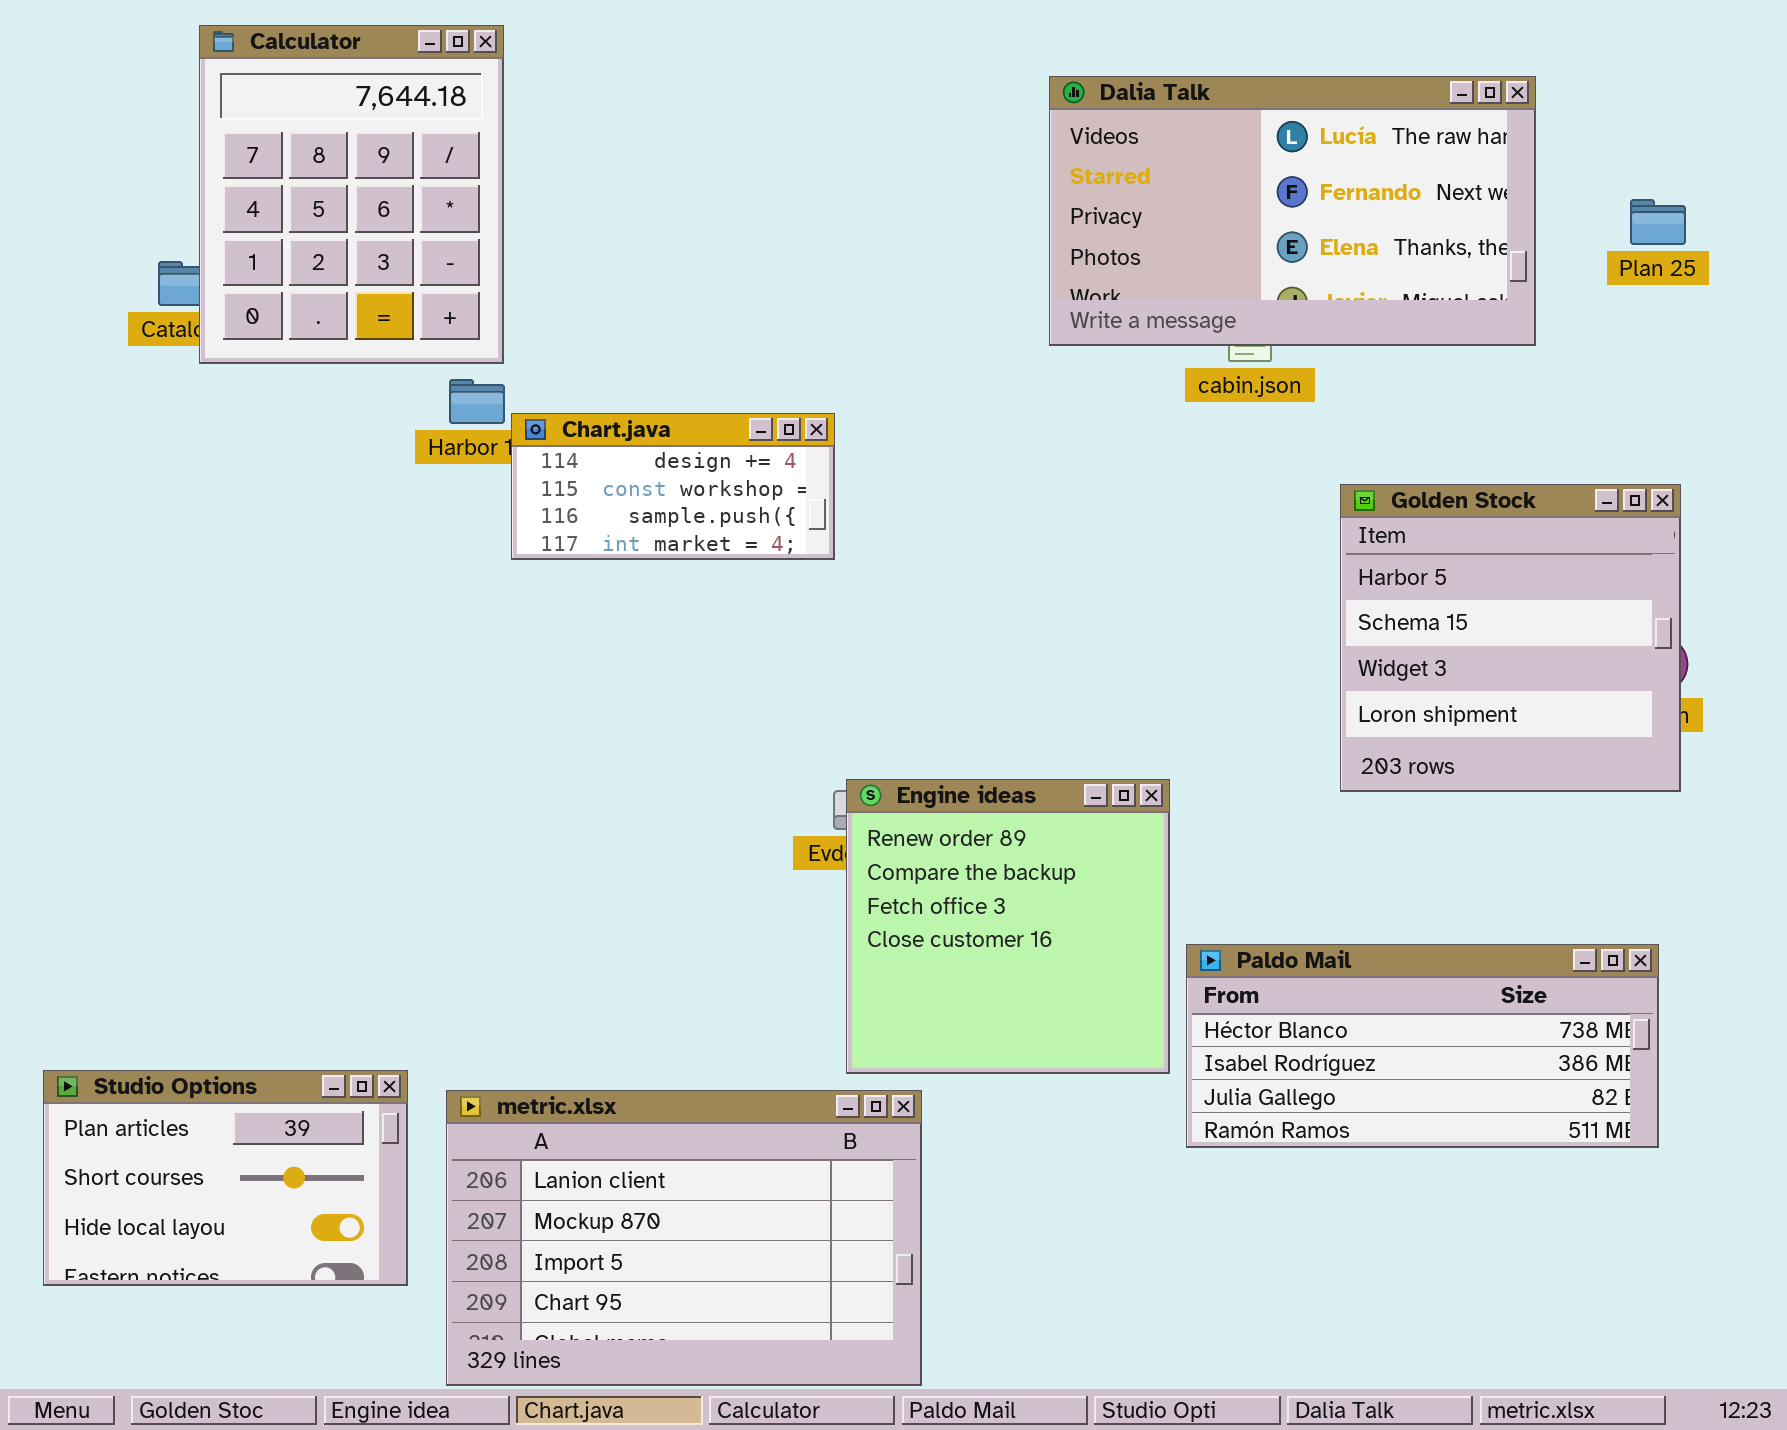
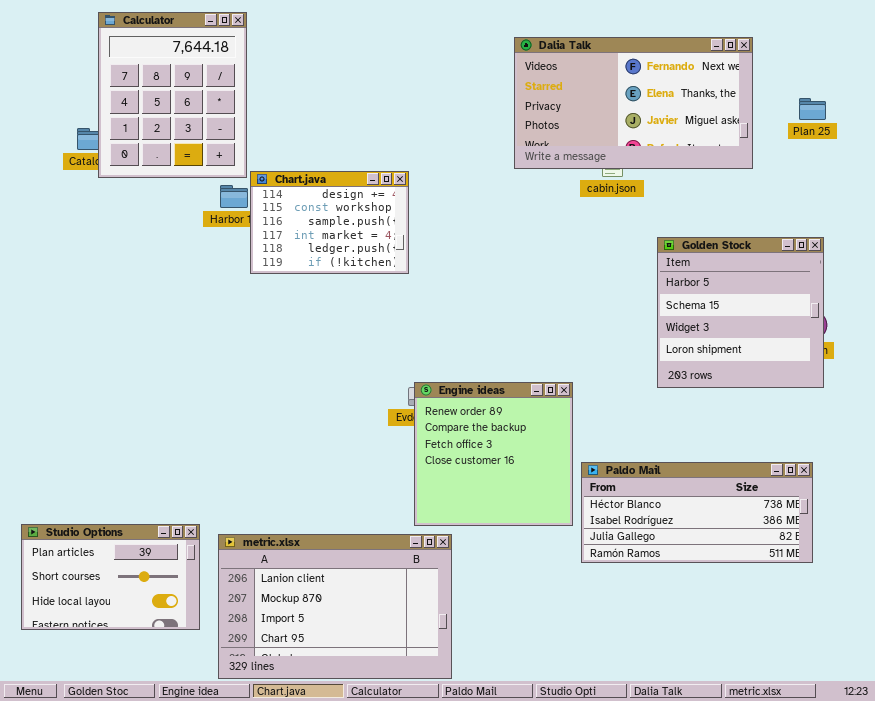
Dalia Talk: [1049,76,1536,346] -> [514,37,753,169], scrolled down 1 row
Chart.java: [511,413,835,560] -> [250,171,409,274], resized

